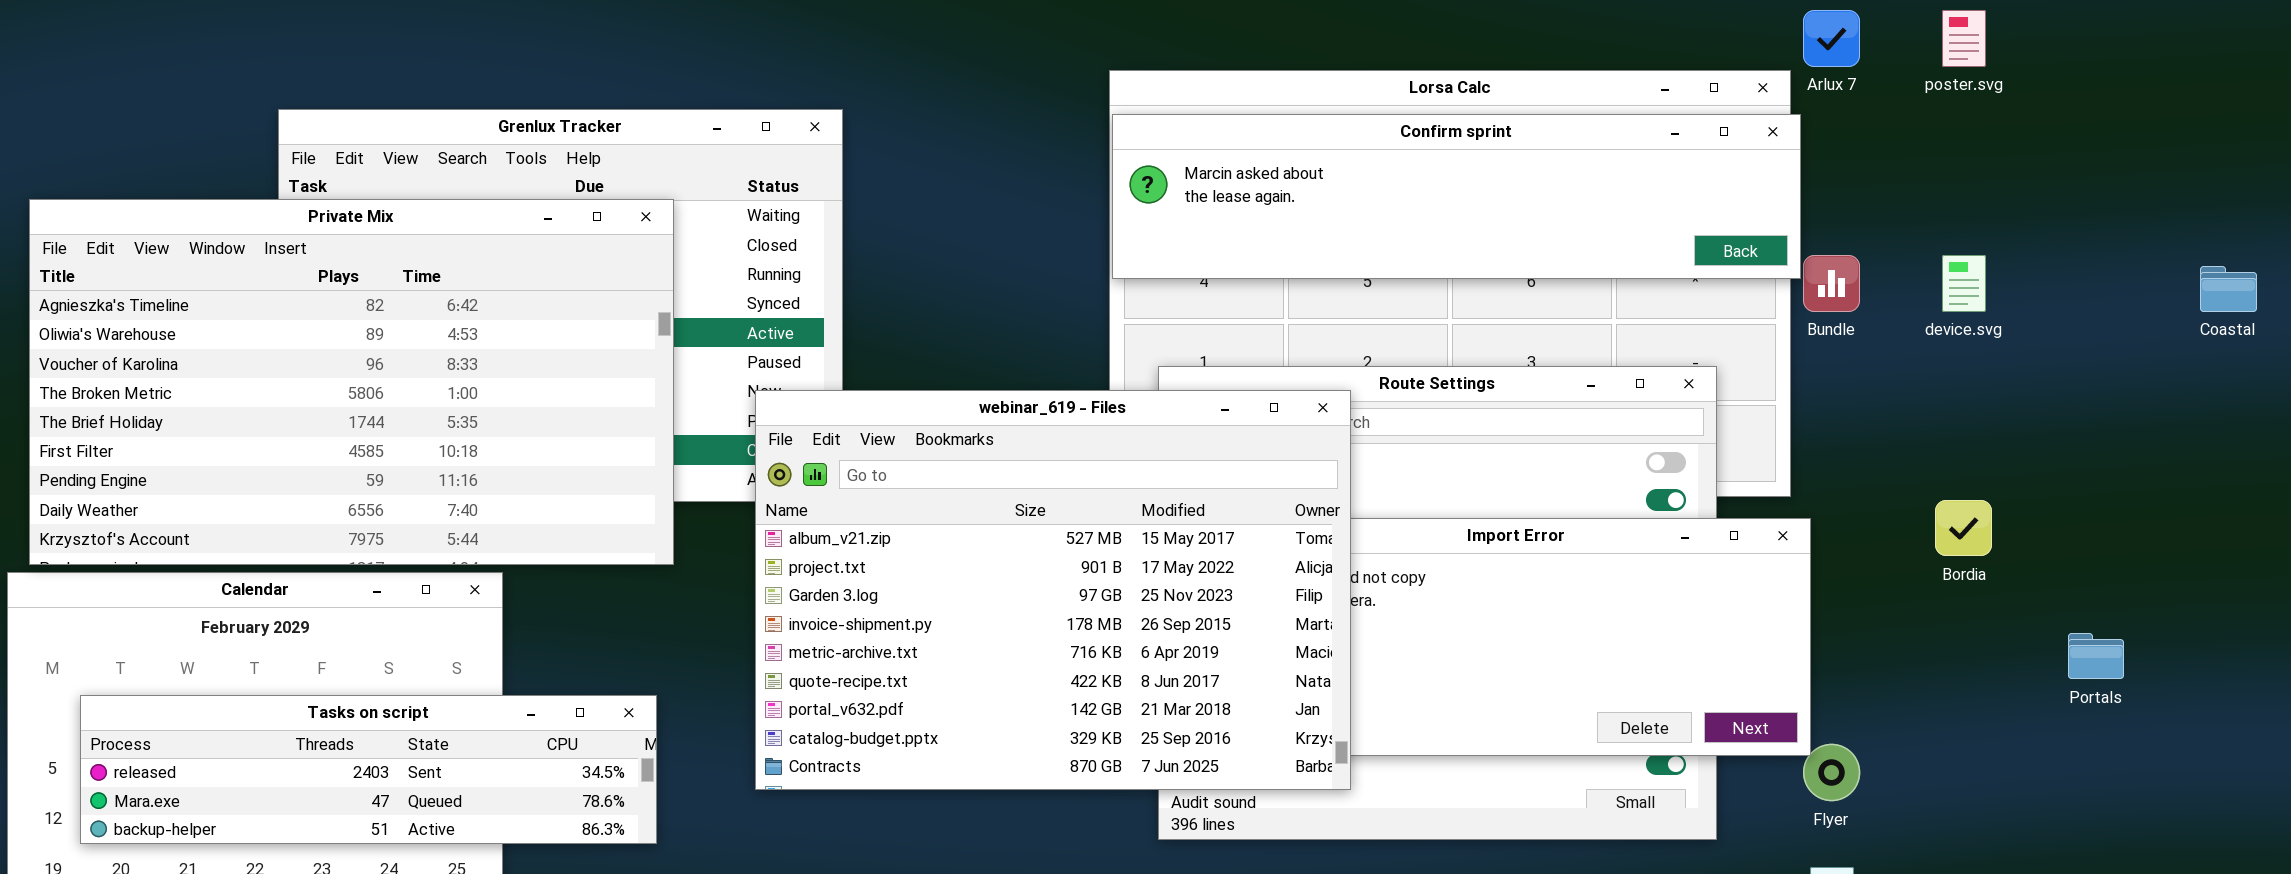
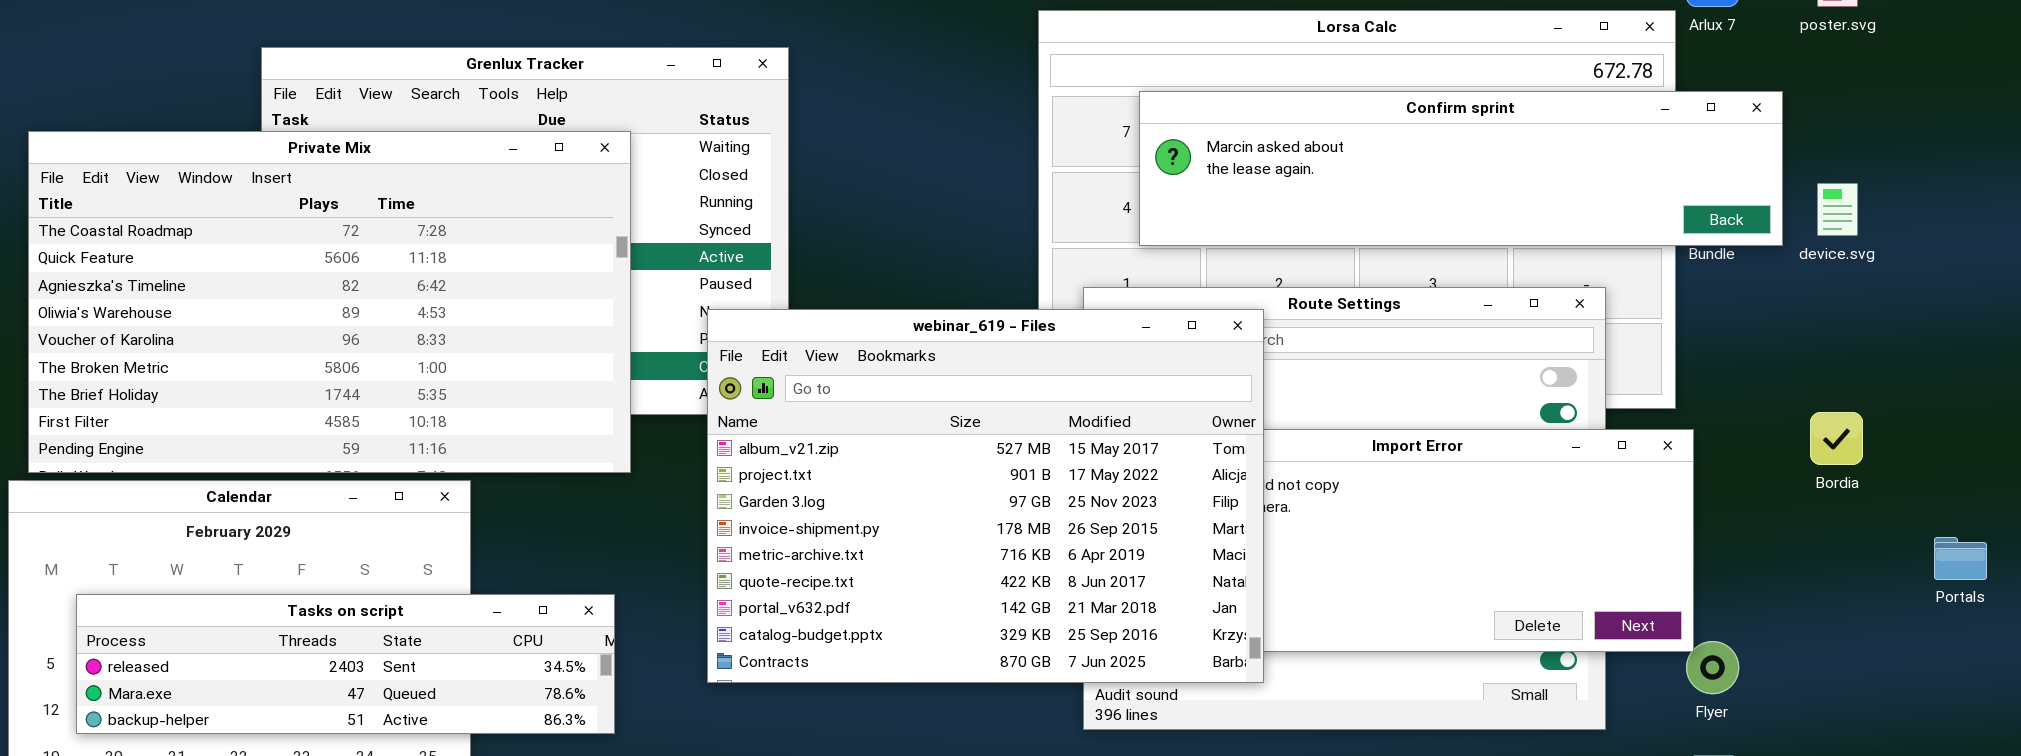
Confirm sprint: [1112,114,1801,279] -> [1139,91,1783,246], moved
Private Mix: [29,199,674,565] -> [28,131,631,473], scrolled up 2 rows

